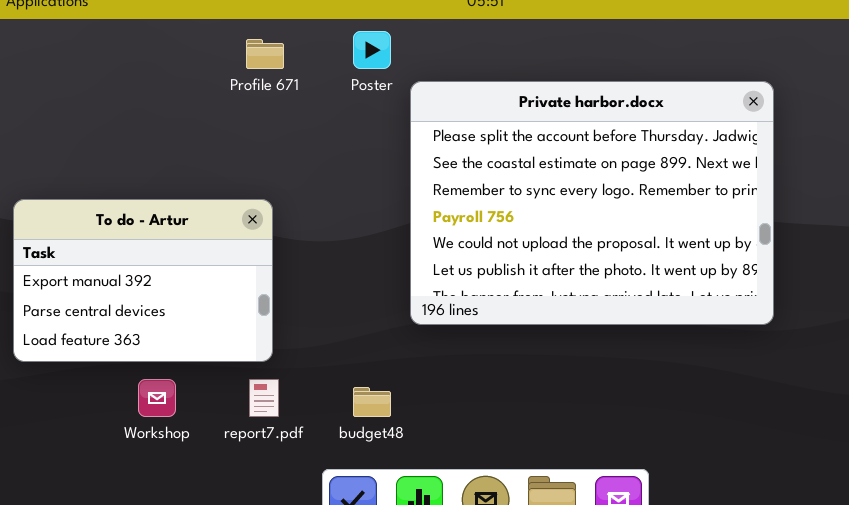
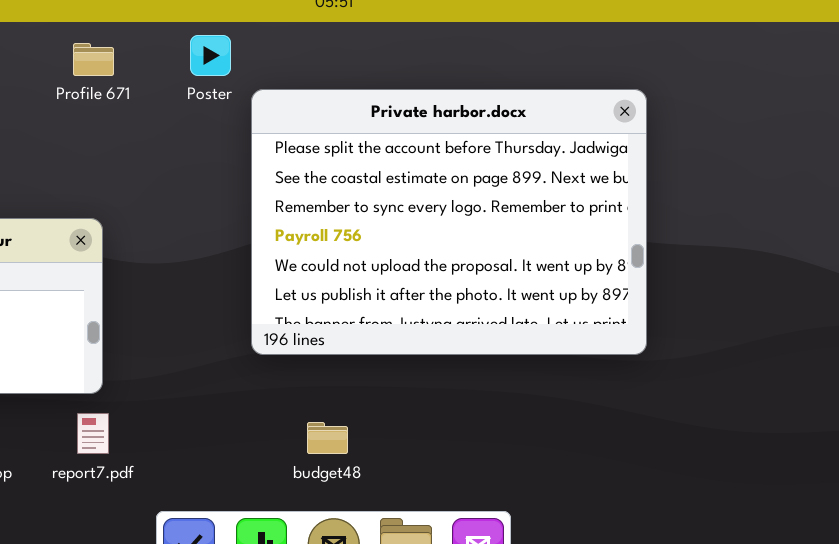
budget48: [353,387,391,417] -> [307,422,348,454], moved

